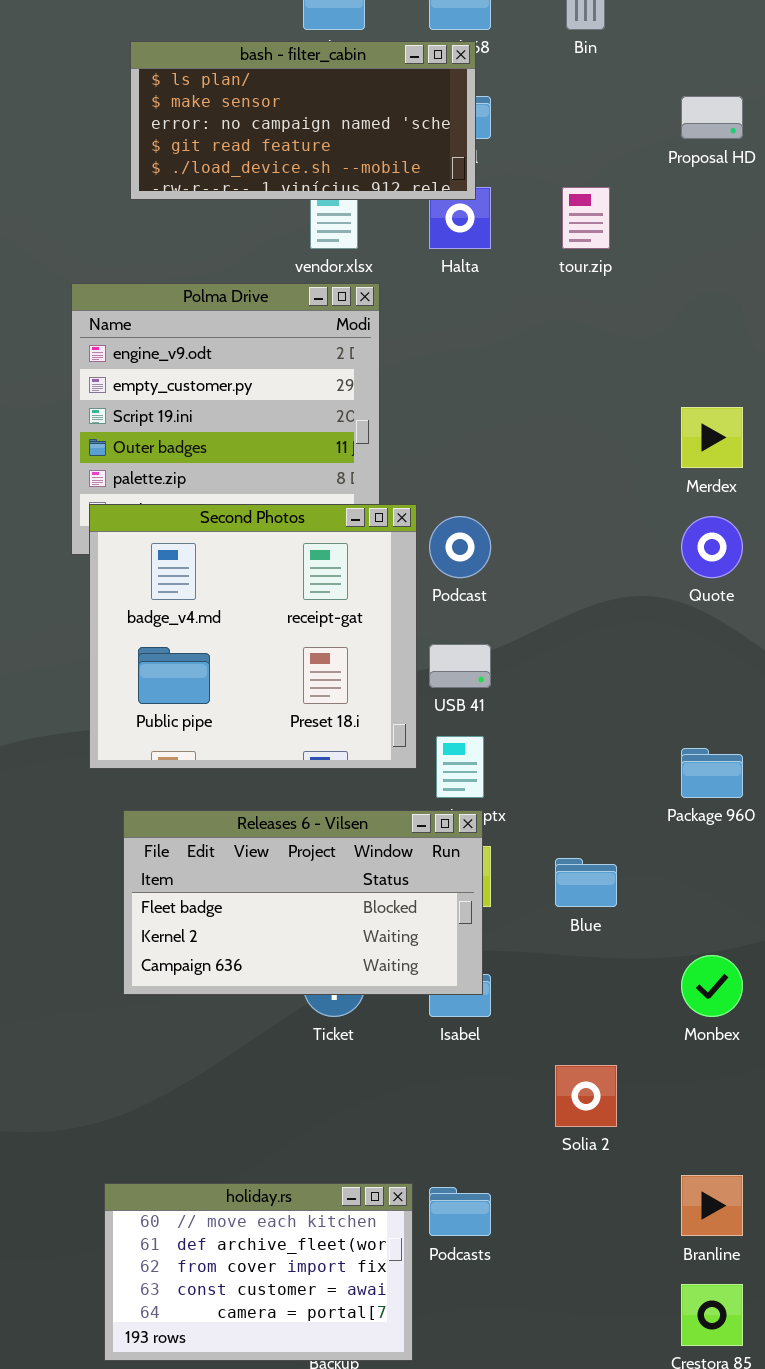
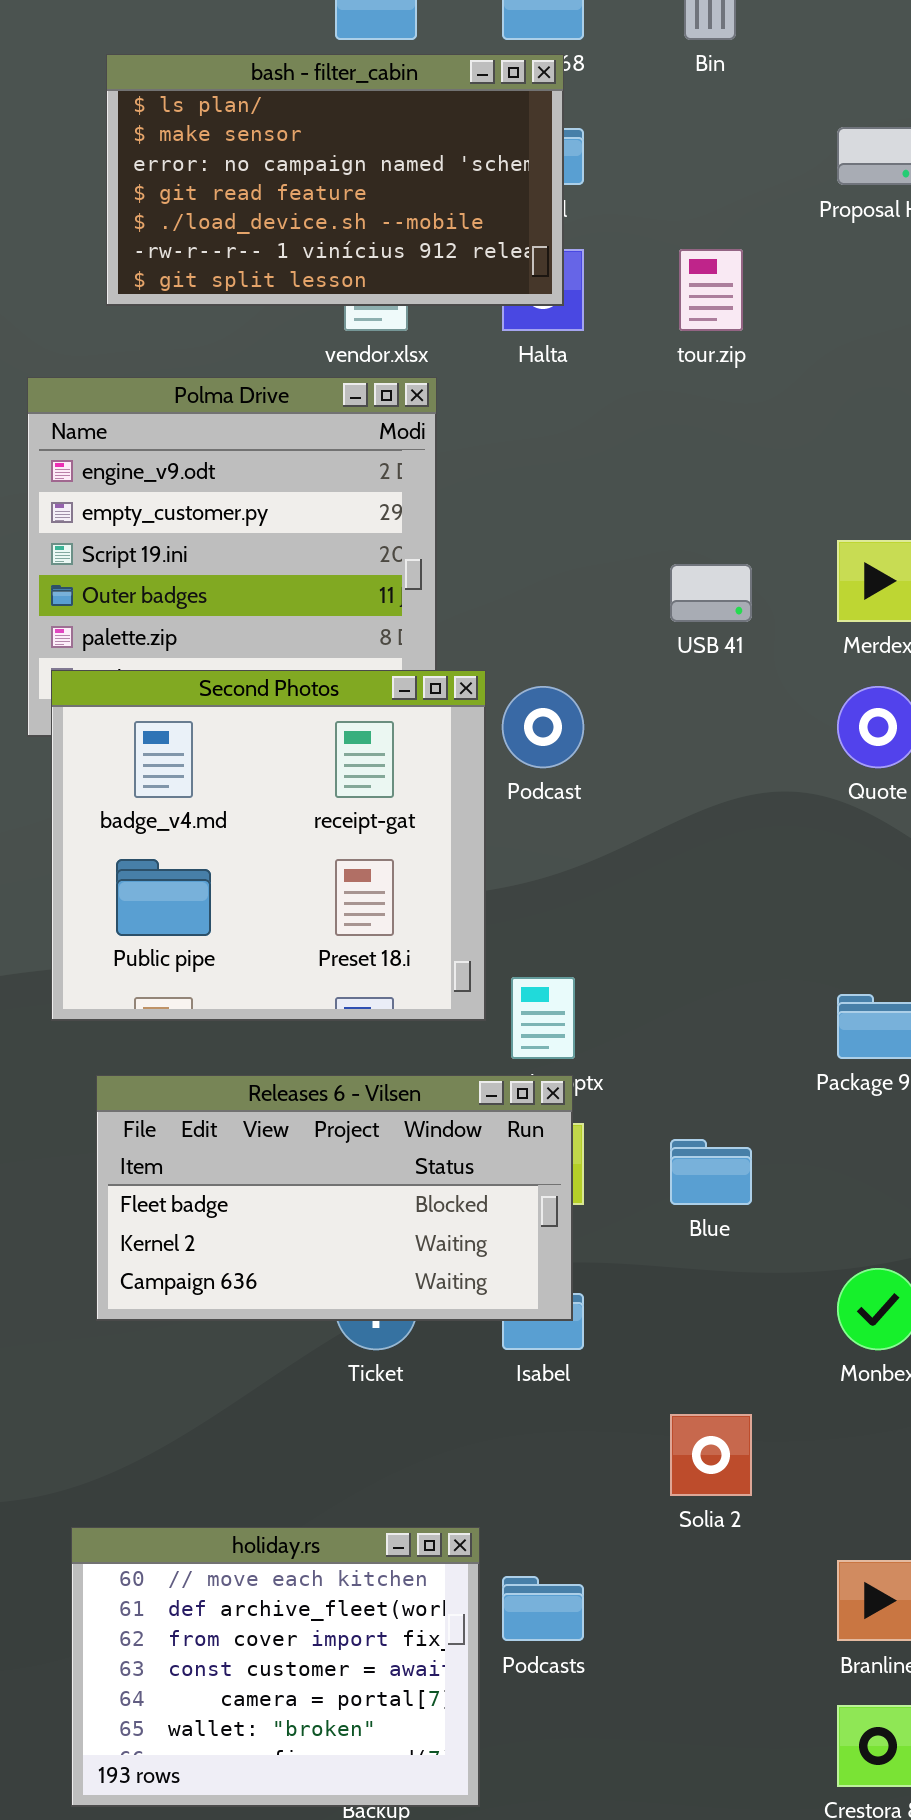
bash - filter_cabin: [130,41,476,200] -> [106,54,564,306], resized
USB 41: [429,644,491,688] -> [670,564,752,622], moved
holiday.rs: [104,1183,413,1361] -> [71,1527,480,1807], resized

